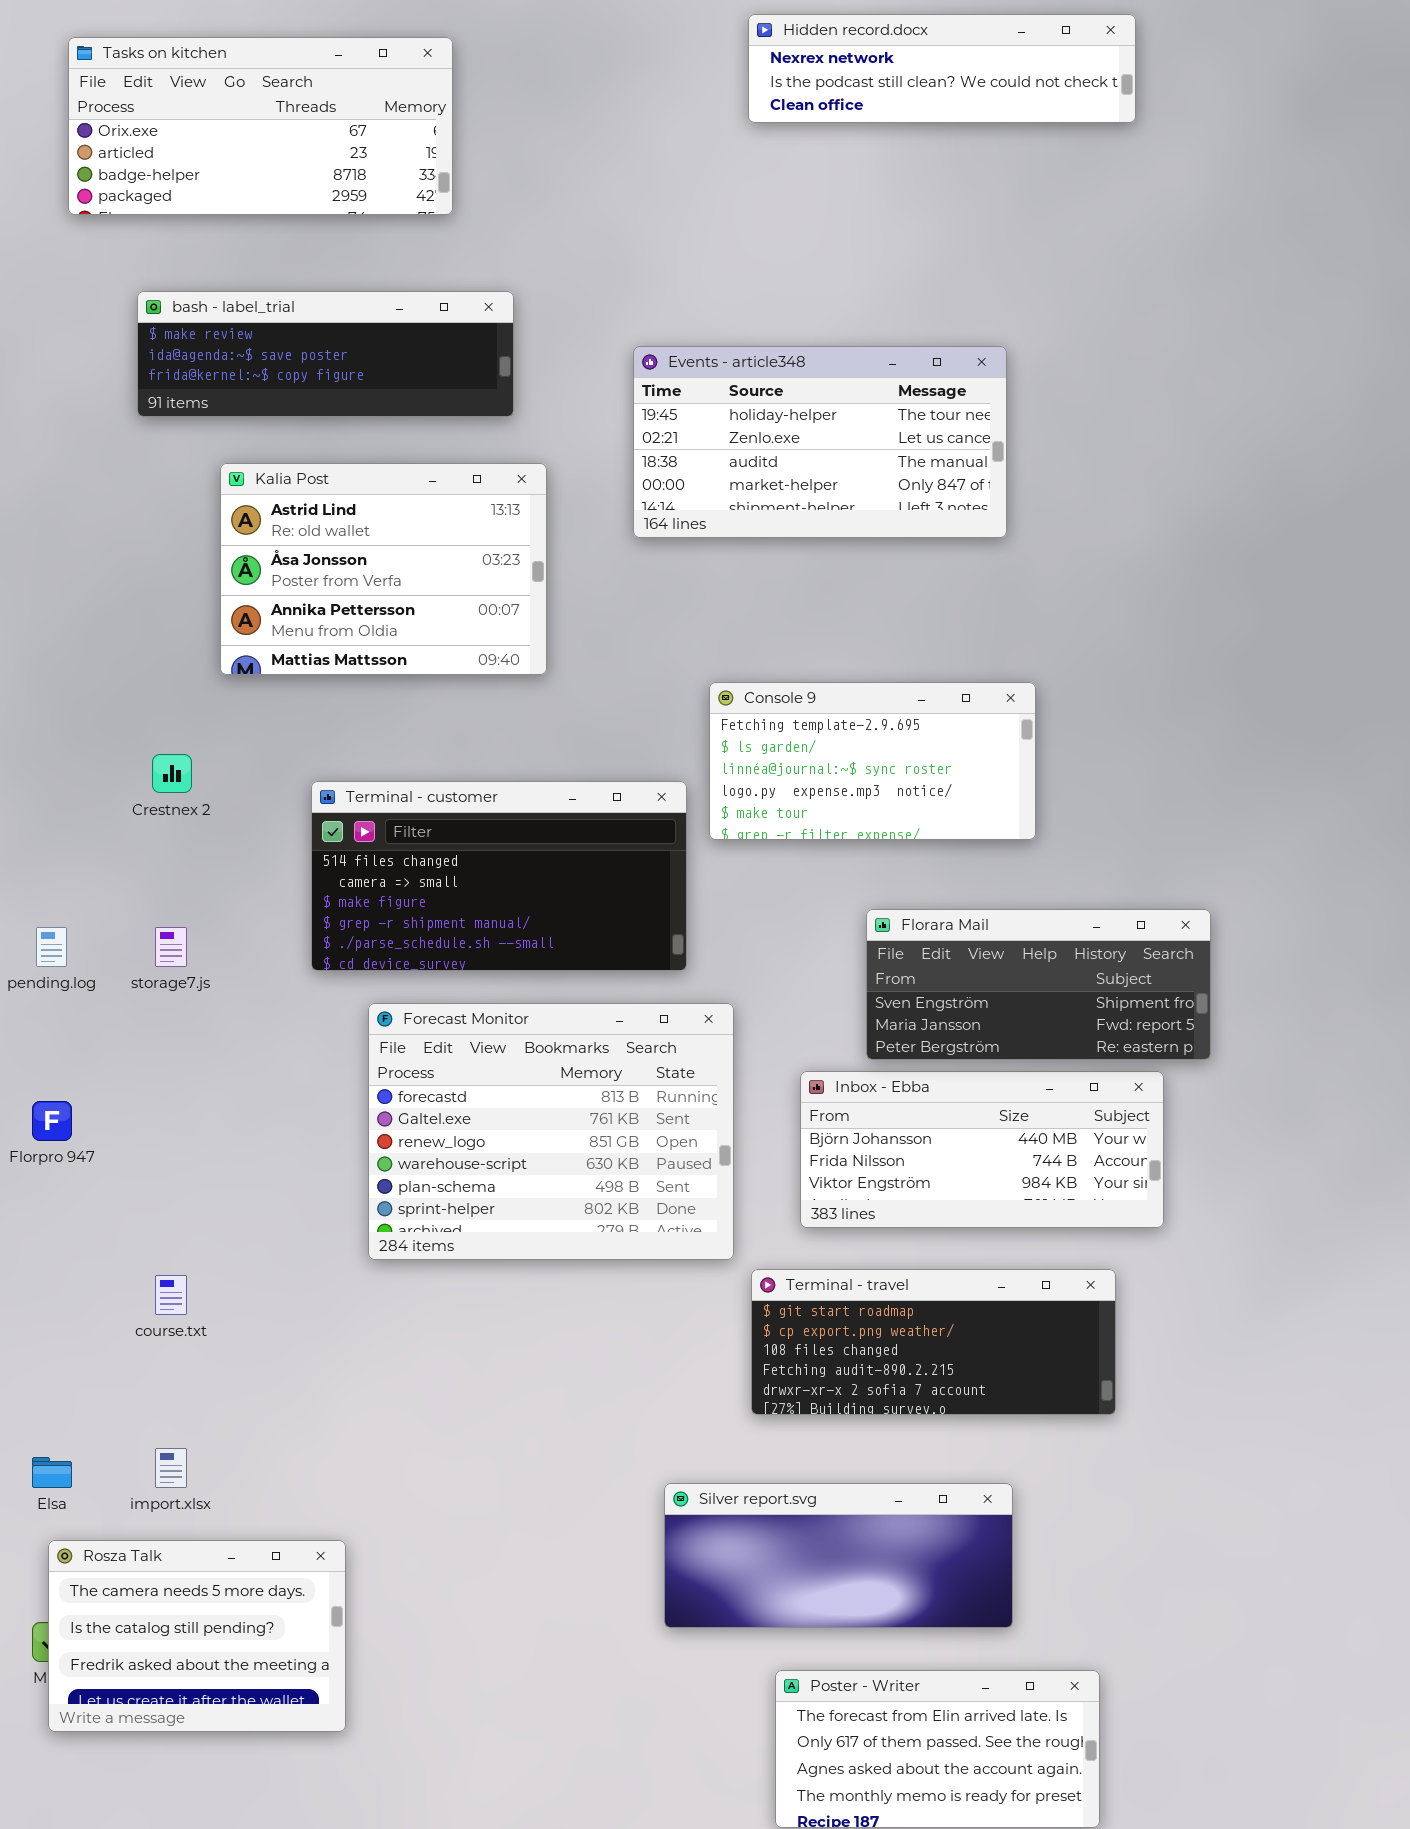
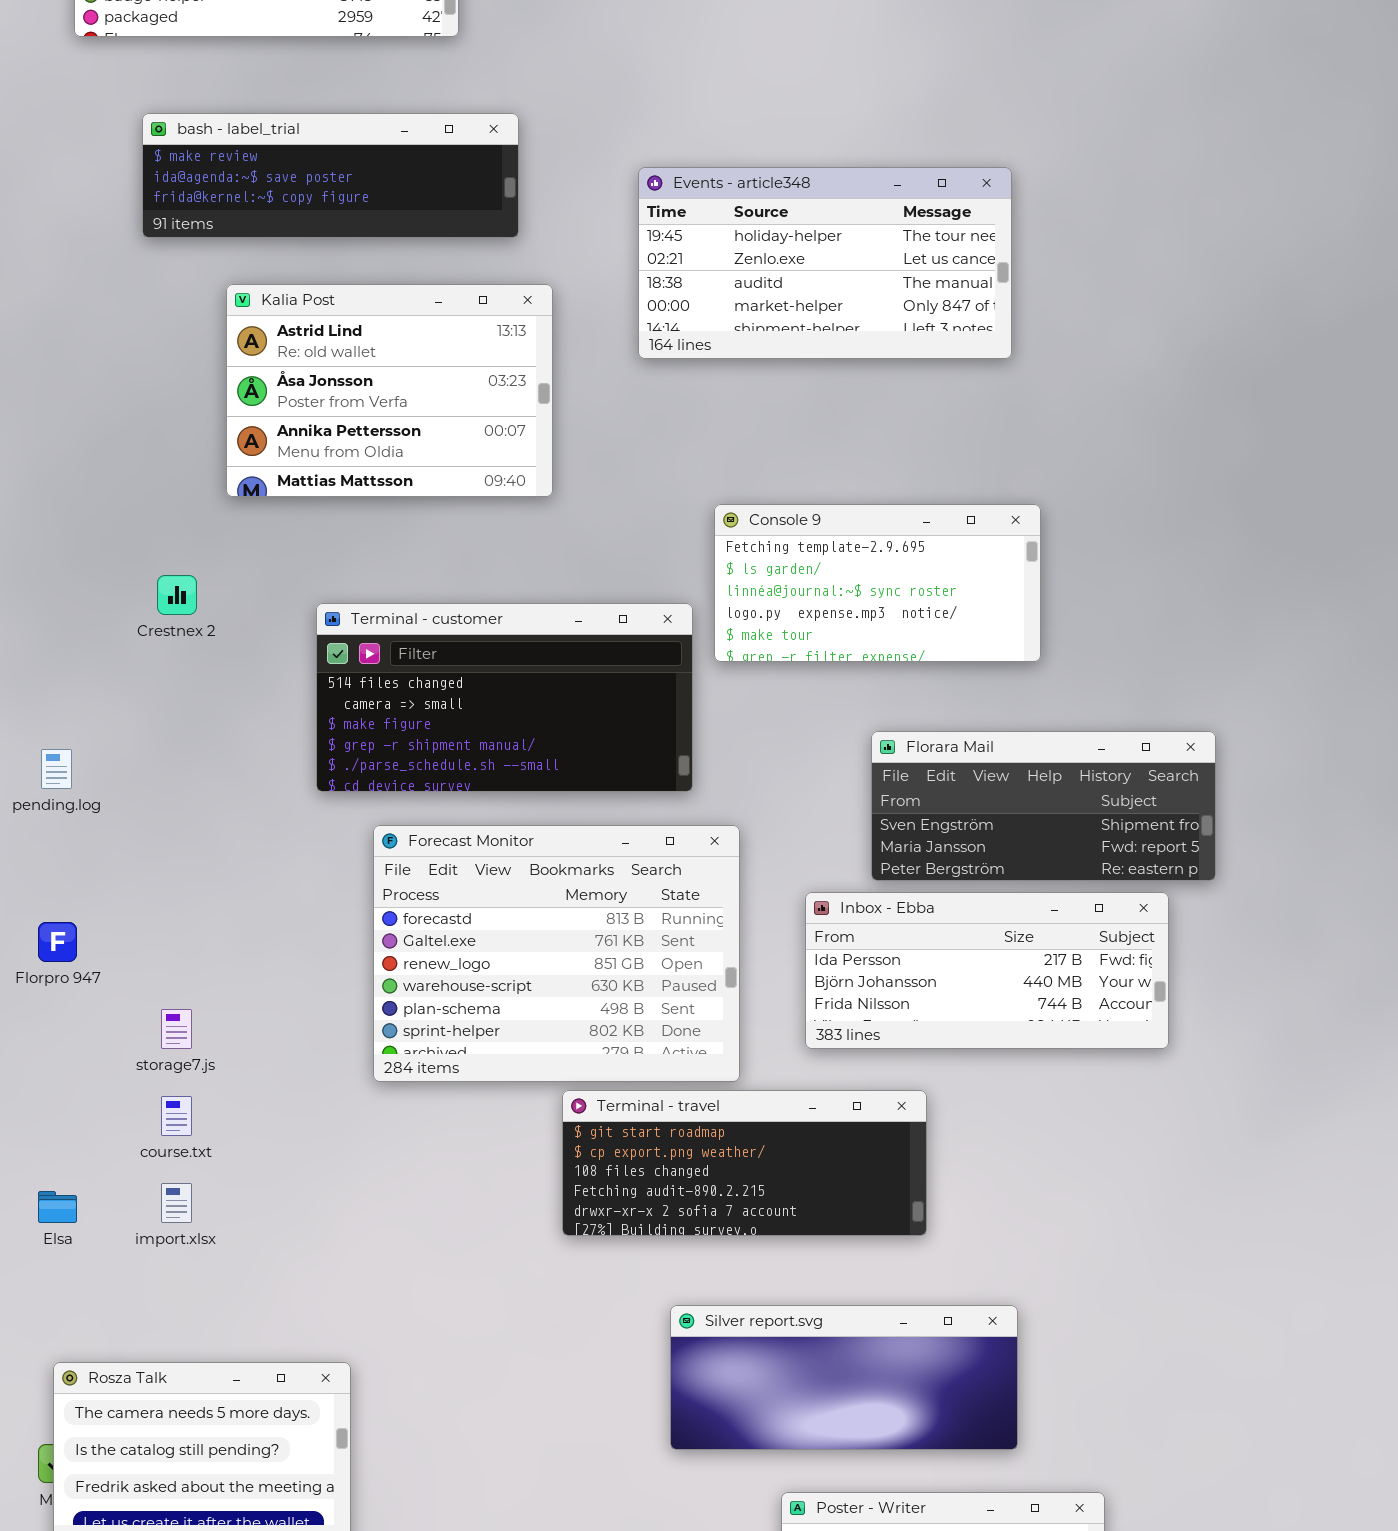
storage7.js: [155,927,187,967] -> [161,1009,192,1049], moved
Inbox - Ebba: [800,1071,1164,1228] -> [805,892,1169,1049], scrolled up 1 row
Terminal - travel: [751,1269,1116,1415] -> [562,1090,927,1236], moved
import.xlsx: [155,1448,187,1488] -> [161,1183,192,1223], moved
Elsa: [32,1457,72,1488] -> [38,1191,77,1223], moved

